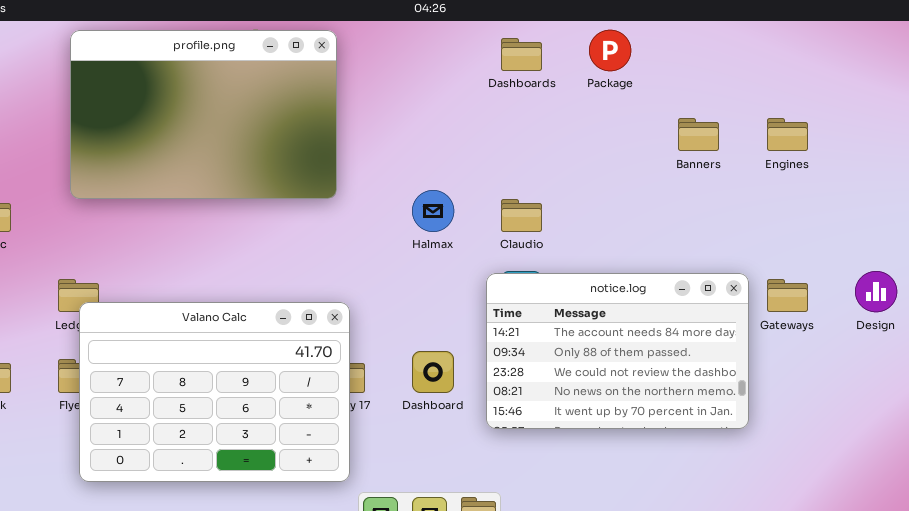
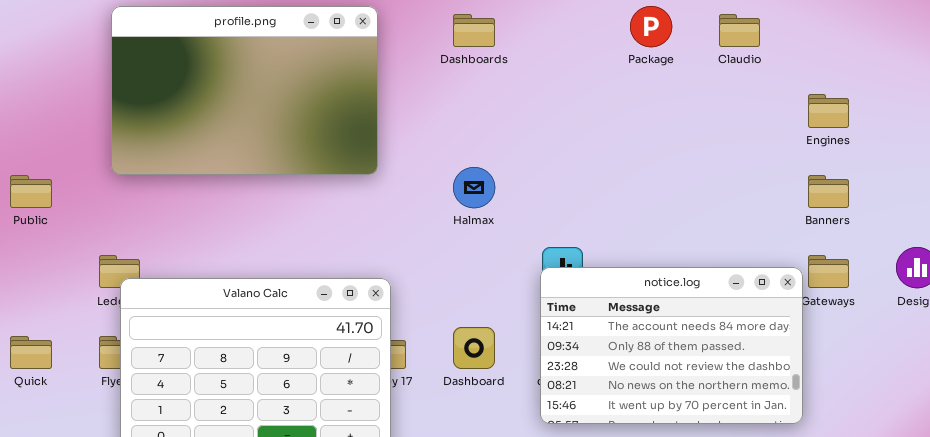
Dashboards: [501,38,542,71] -> [453,14,495,47], moved
Banners: [678,118,719,151] -> [808,175,849,208], moved
Claudio: [501,199,542,232] -> [719,14,760,47], moved
notice.log: [486,273,749,429] -> [540,267,803,424], moved

